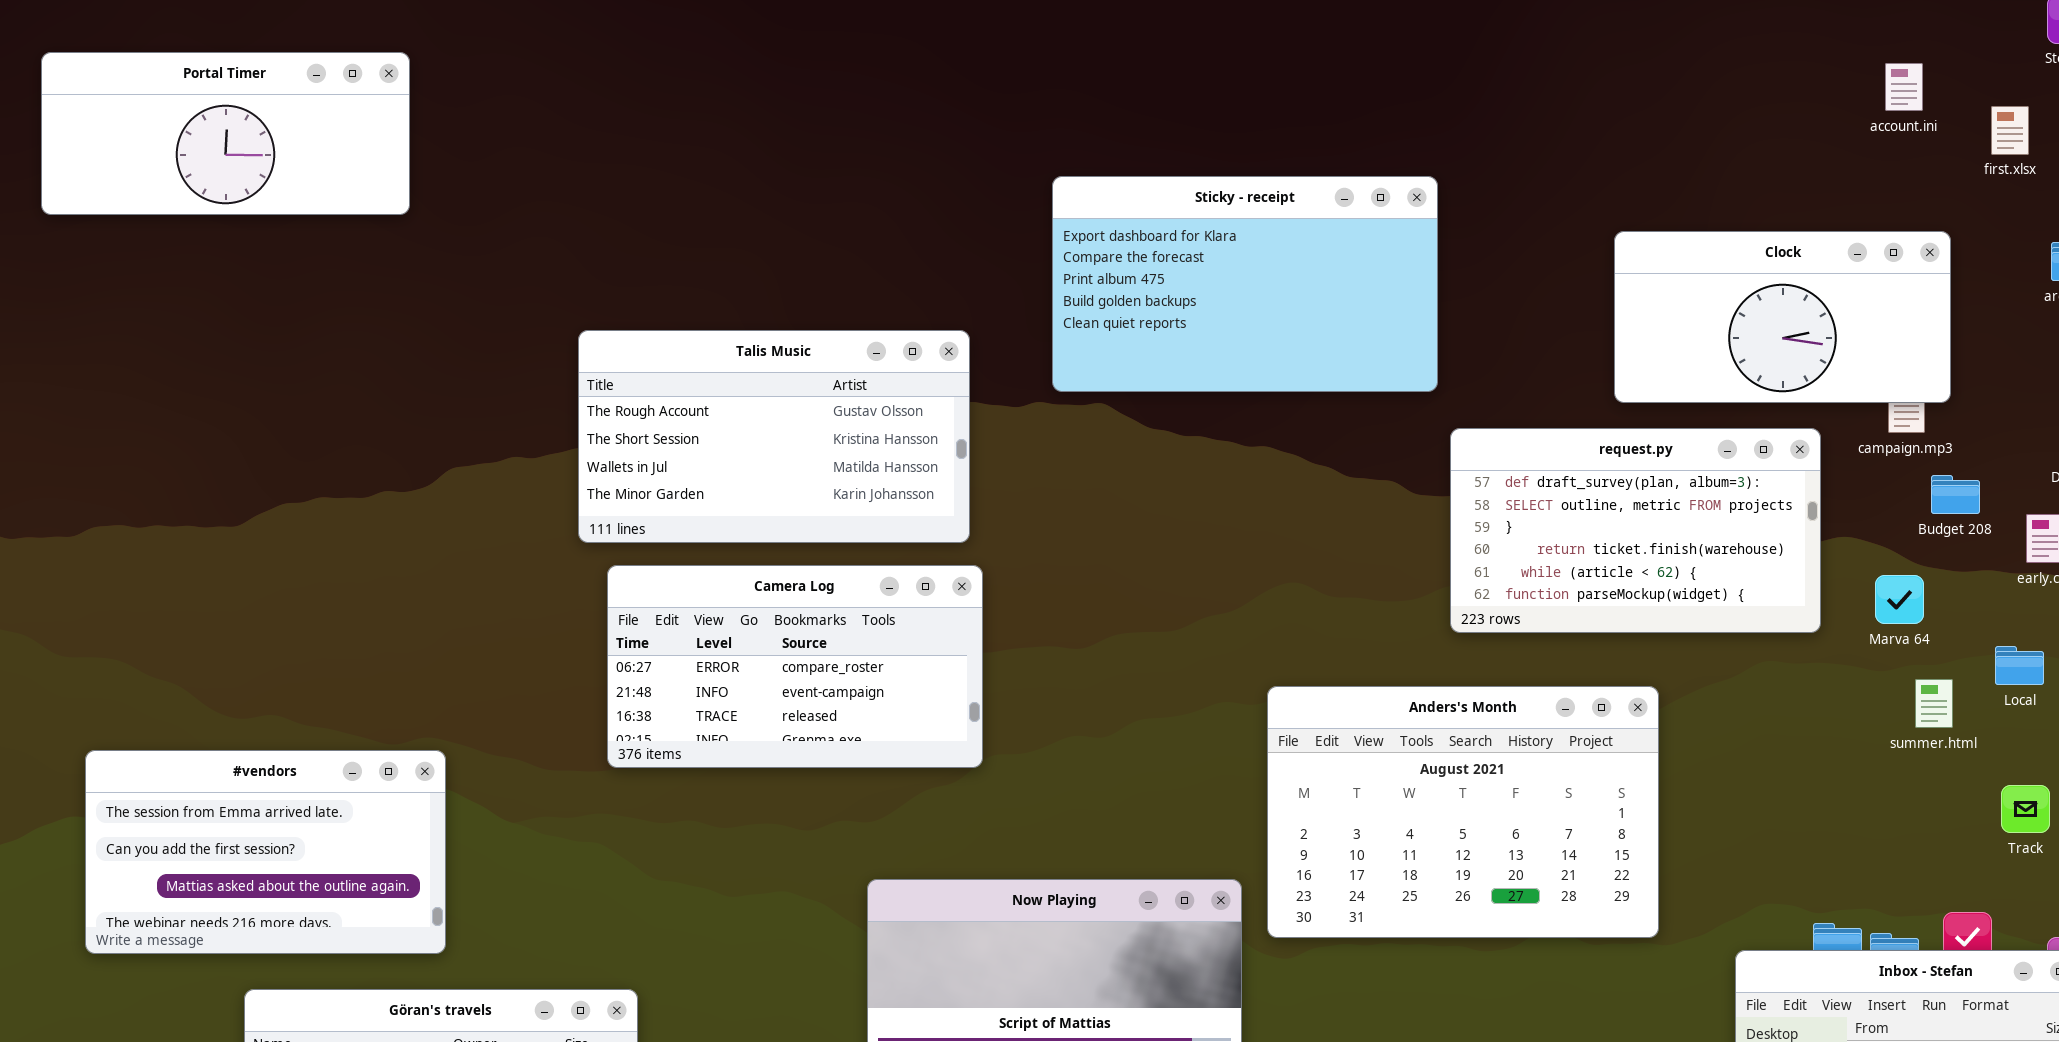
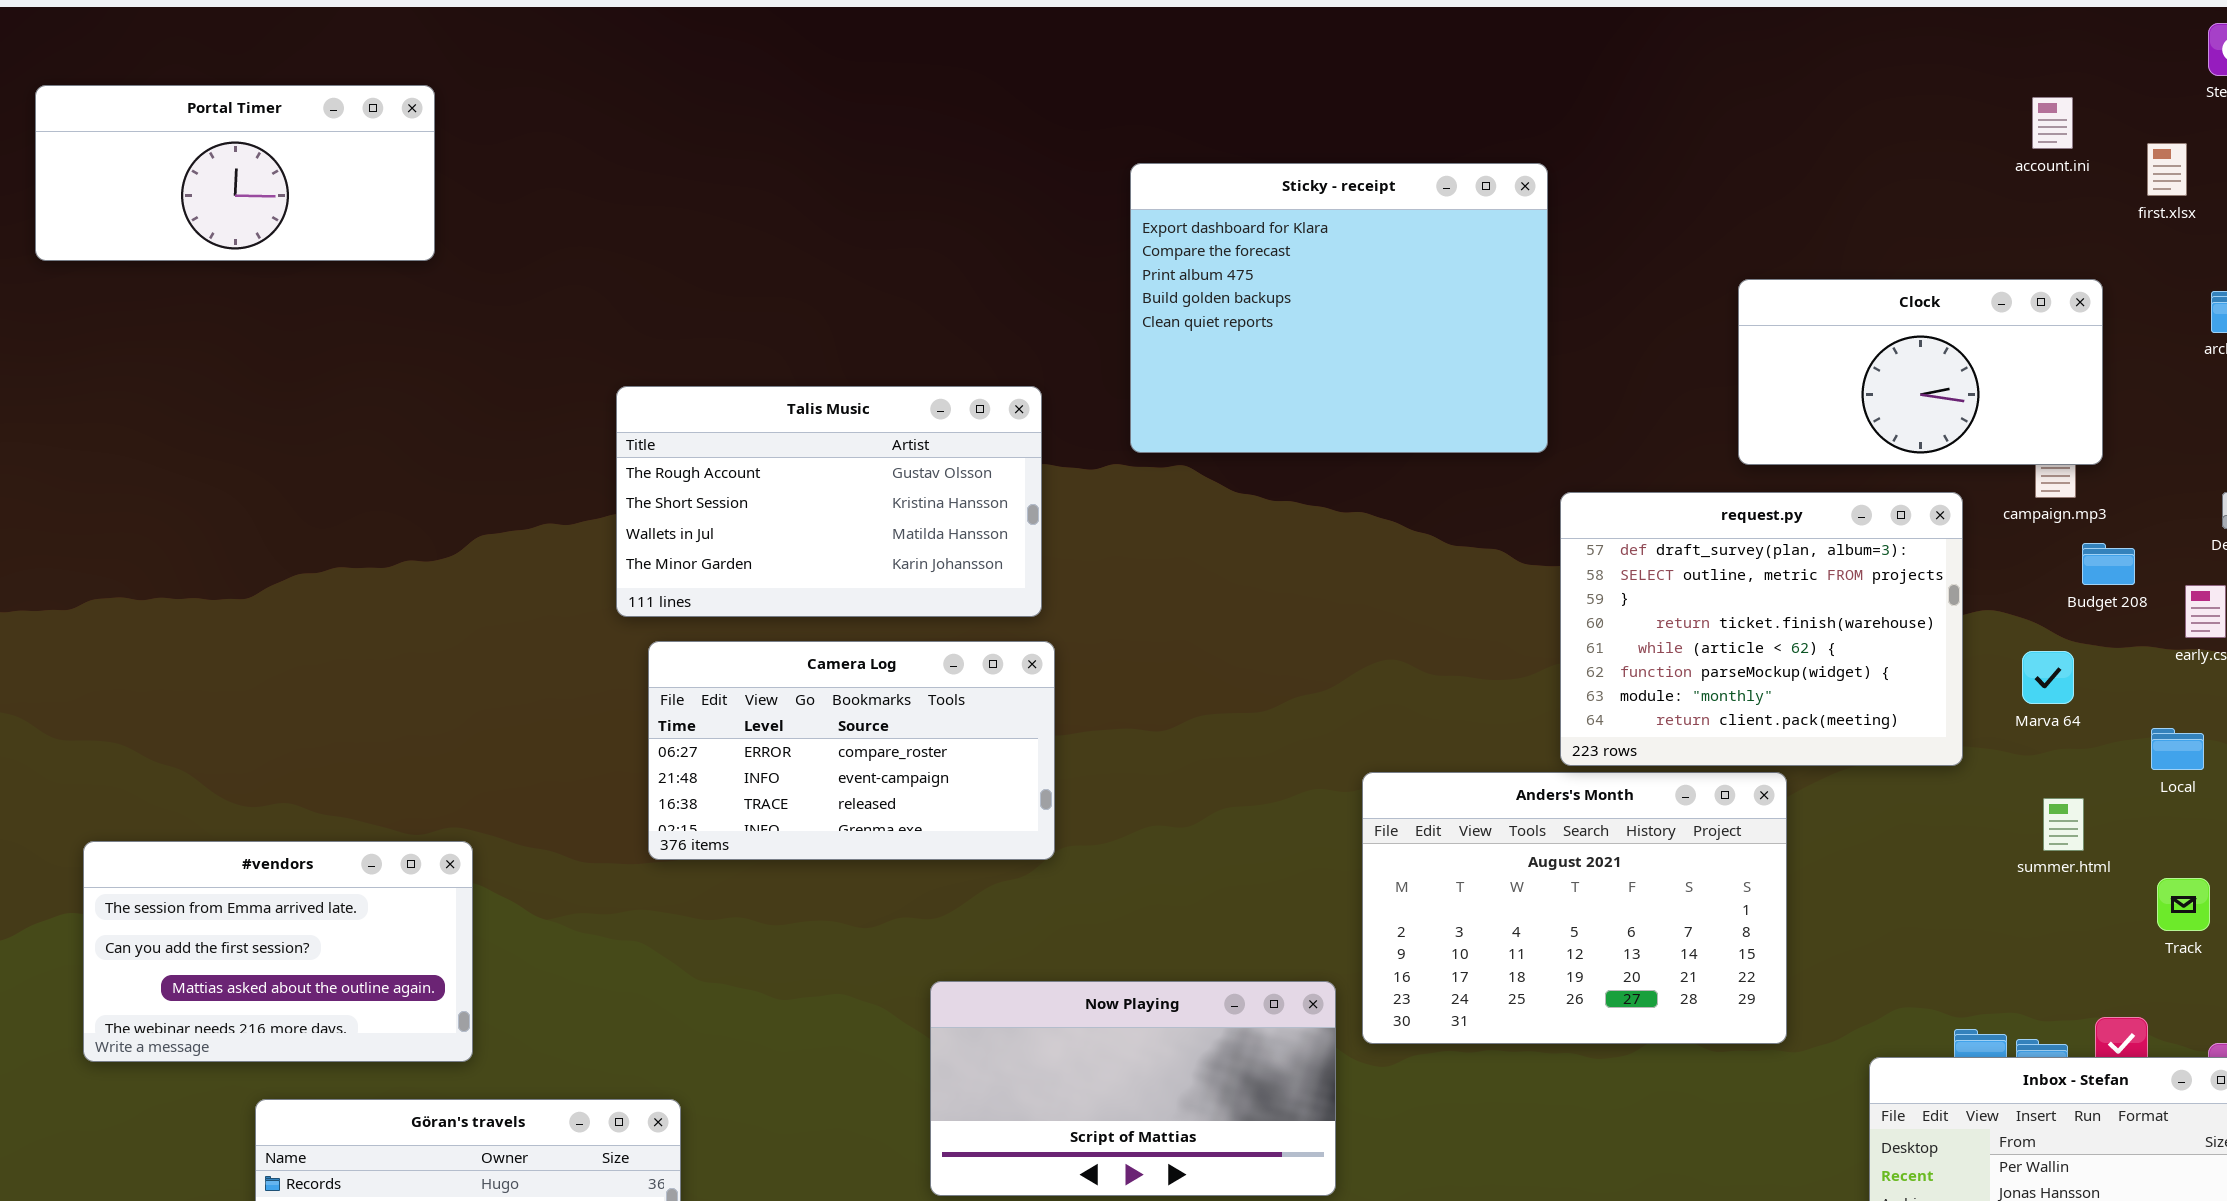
Sticky - receipt: [1052,176,1438,392] -> [1130,163,1548,453], resized
request.py: [1450,428,1821,633] -> [1560,492,1963,766], resized
summer.html: [1915,679,1953,728] -> [2043,798,2084,851], moved

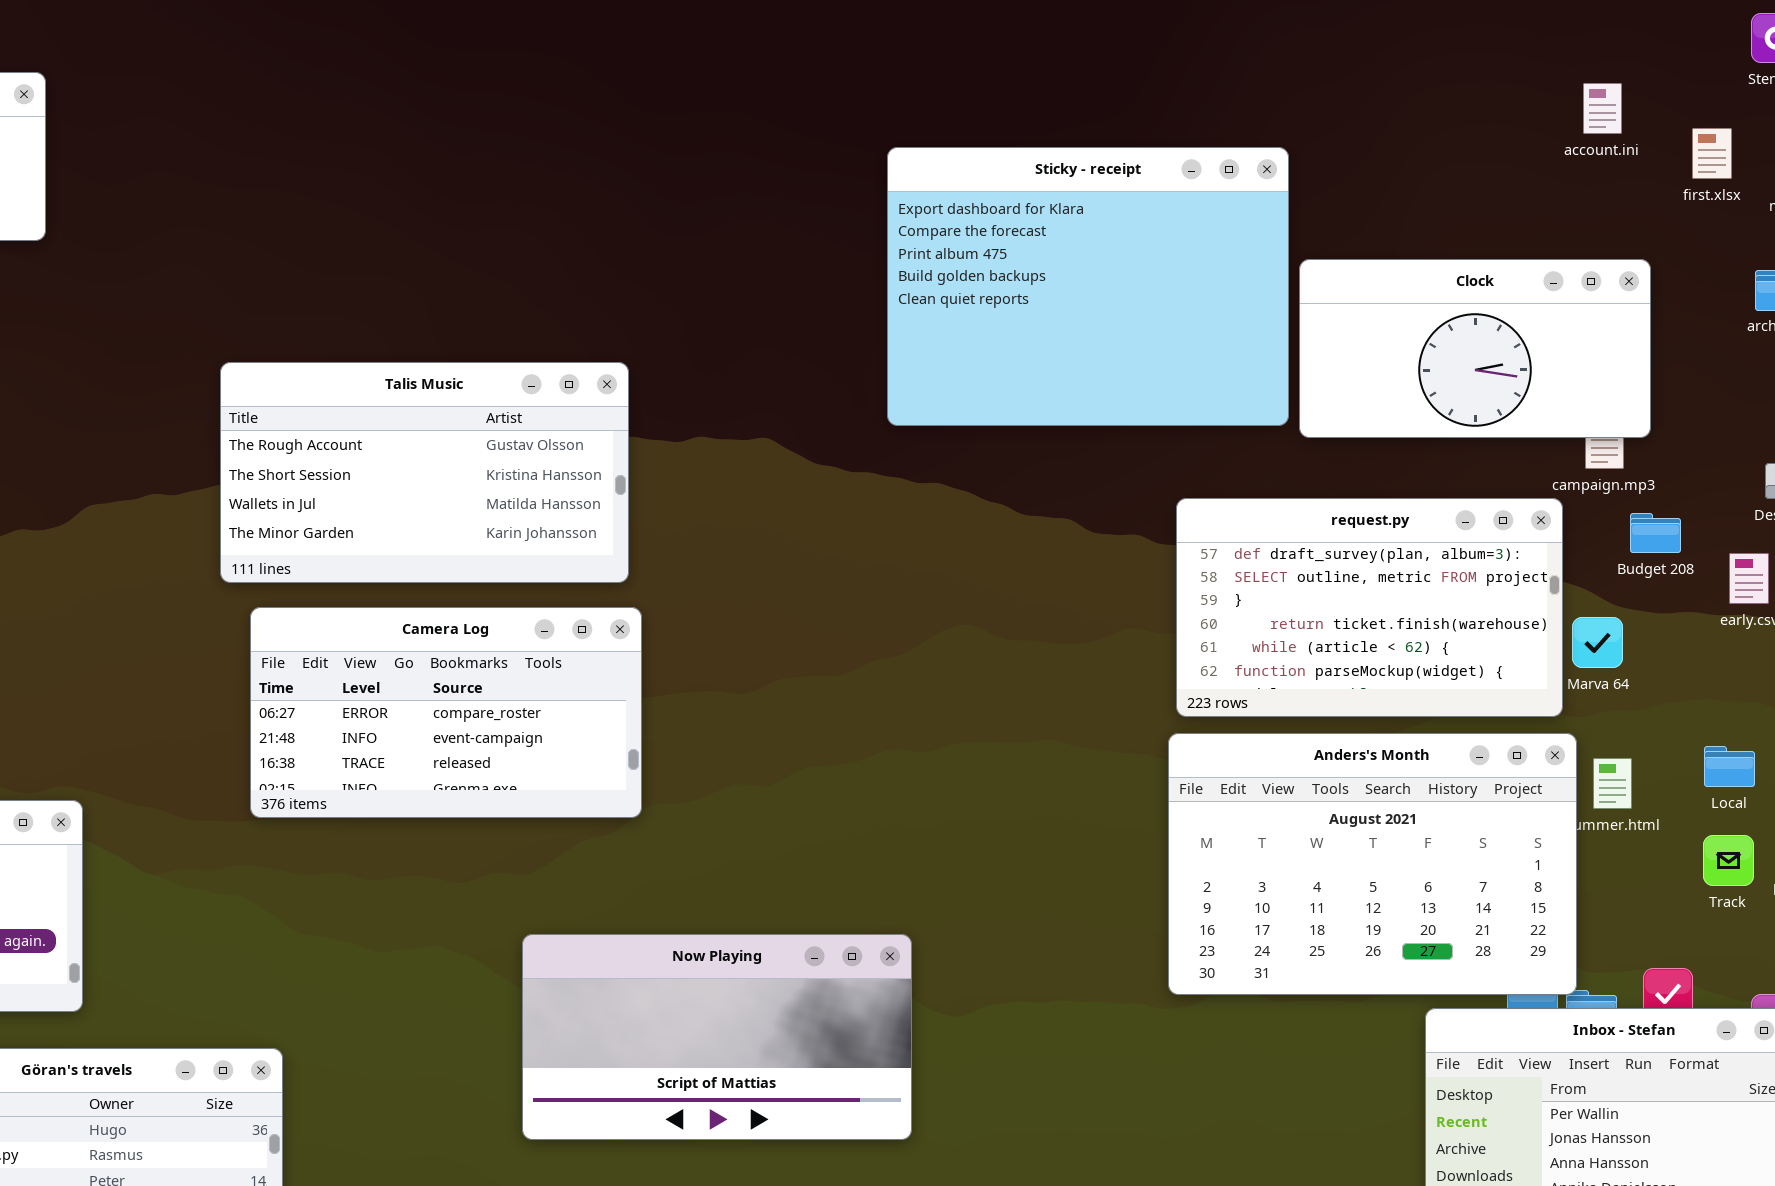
Sticky - receipt: [1130,163,1548,453] -> [887,147,1289,426], moved
request.py: [1560,492,1963,766] -> [1176,498,1563,717], moved, resized
Local: [2151,728,2204,770] -> [1704,746,1755,787], moved
Anders's Month: [1362,772,1787,1044] -> [1168,733,1577,995], moved

